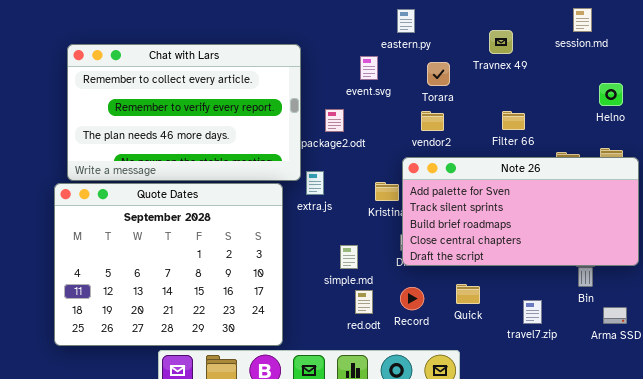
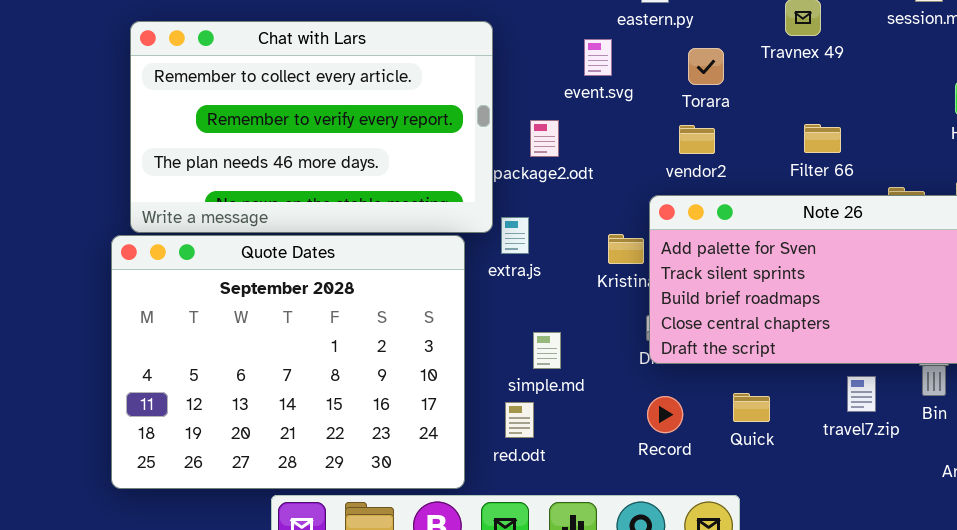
simple.md: [340,245,358,269] -> [533,332,561,369], moved
red.odt: [355,290,373,314] -> [505,402,534,438], moved
travel7.zip: [523,300,542,324] -> [847,376,876,412], moved

